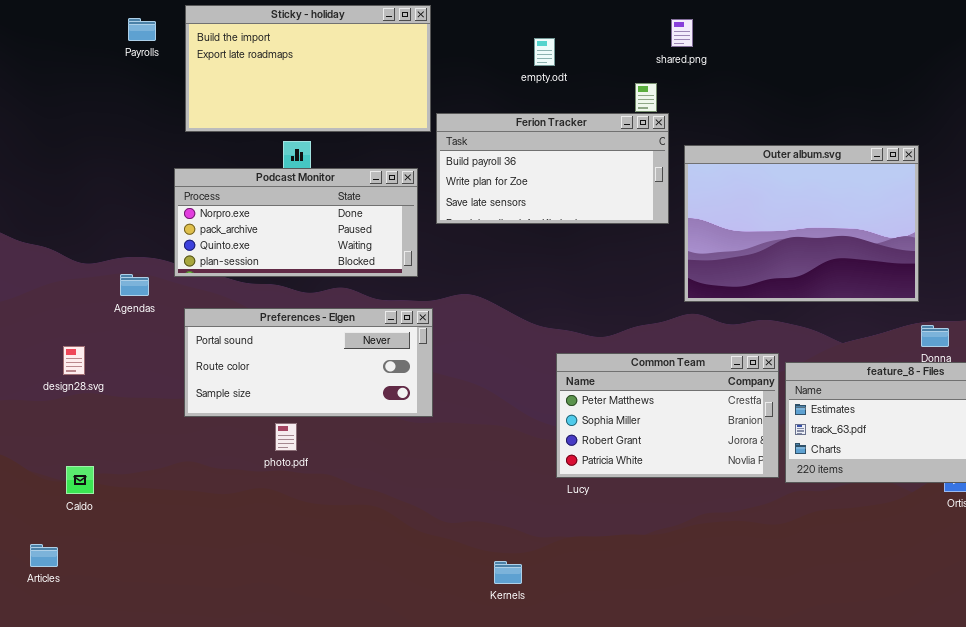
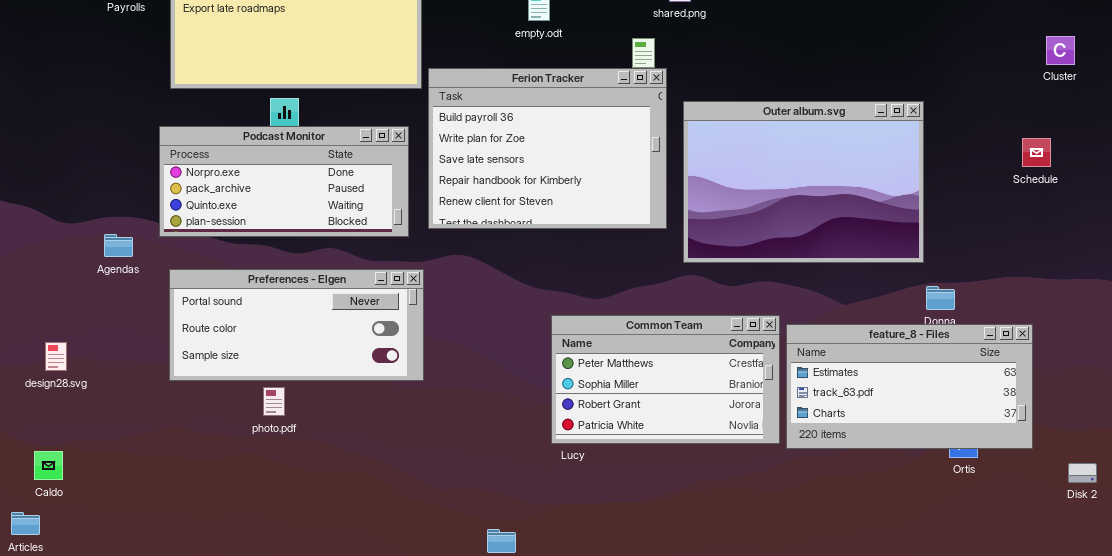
Ferion Tracker: [436,113,669,224] -> [428,68,667,229], resized
design28.svg: [63,346,85,375] -> [45,342,67,371], moved
Caldo: [66,466,94,494] -> [34,451,63,480], moved

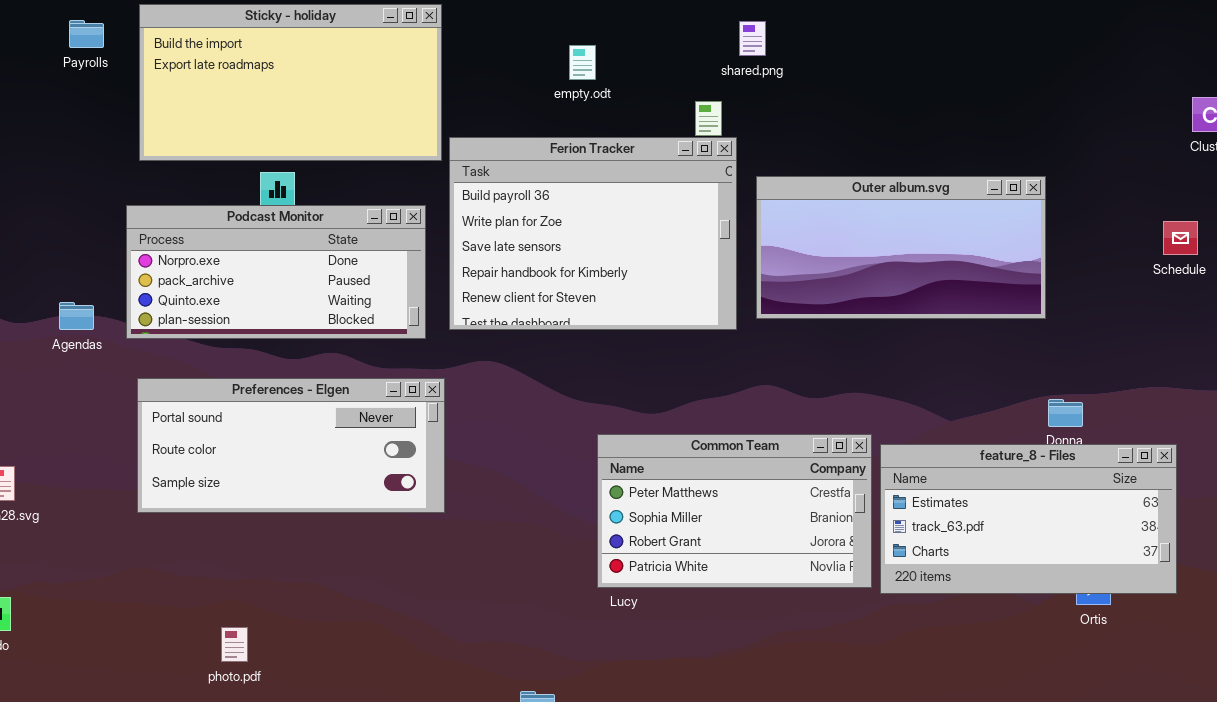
Outer album.svg: [683,101,924,263] -> [756,176,1046,319], resized
Agendas: [104,234,133,257] -> [59,302,94,330], moved
photo.pdf: [263,387,285,416] -> [221,627,248,662], moved

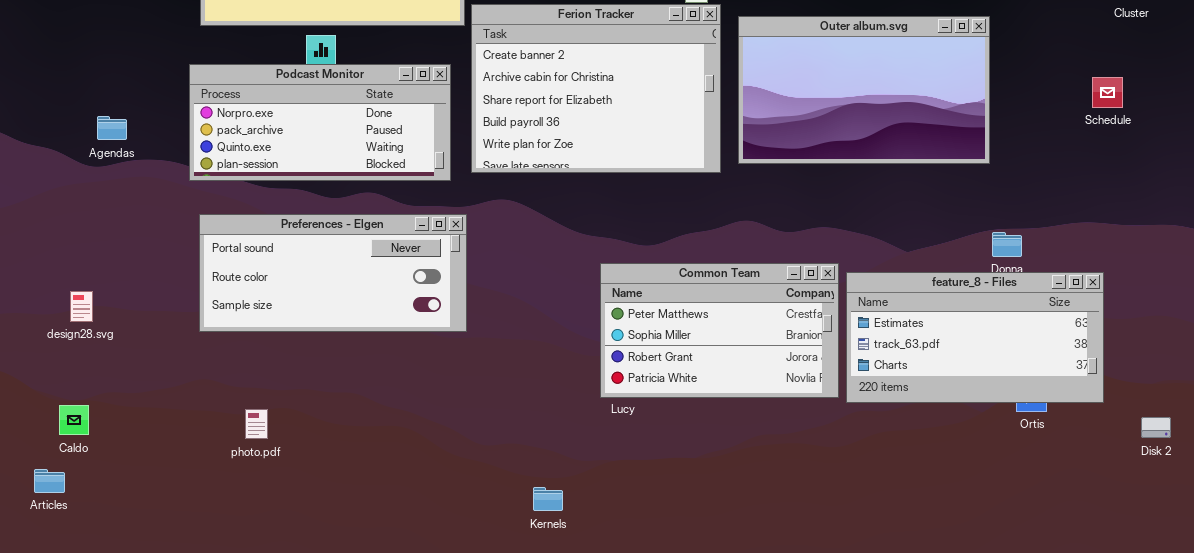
Ferion Tracker: [449,137,737,330] -> [471,4,721,173], scrolled up 3 rows
Outer album.svg: [756,176,1046,319] -> [738,16,990,164], resized
Agendas: [59,302,94,330] -> [97,116,127,140], moved
photo.pdf: [221,627,248,662] -> [245,409,268,439], moved

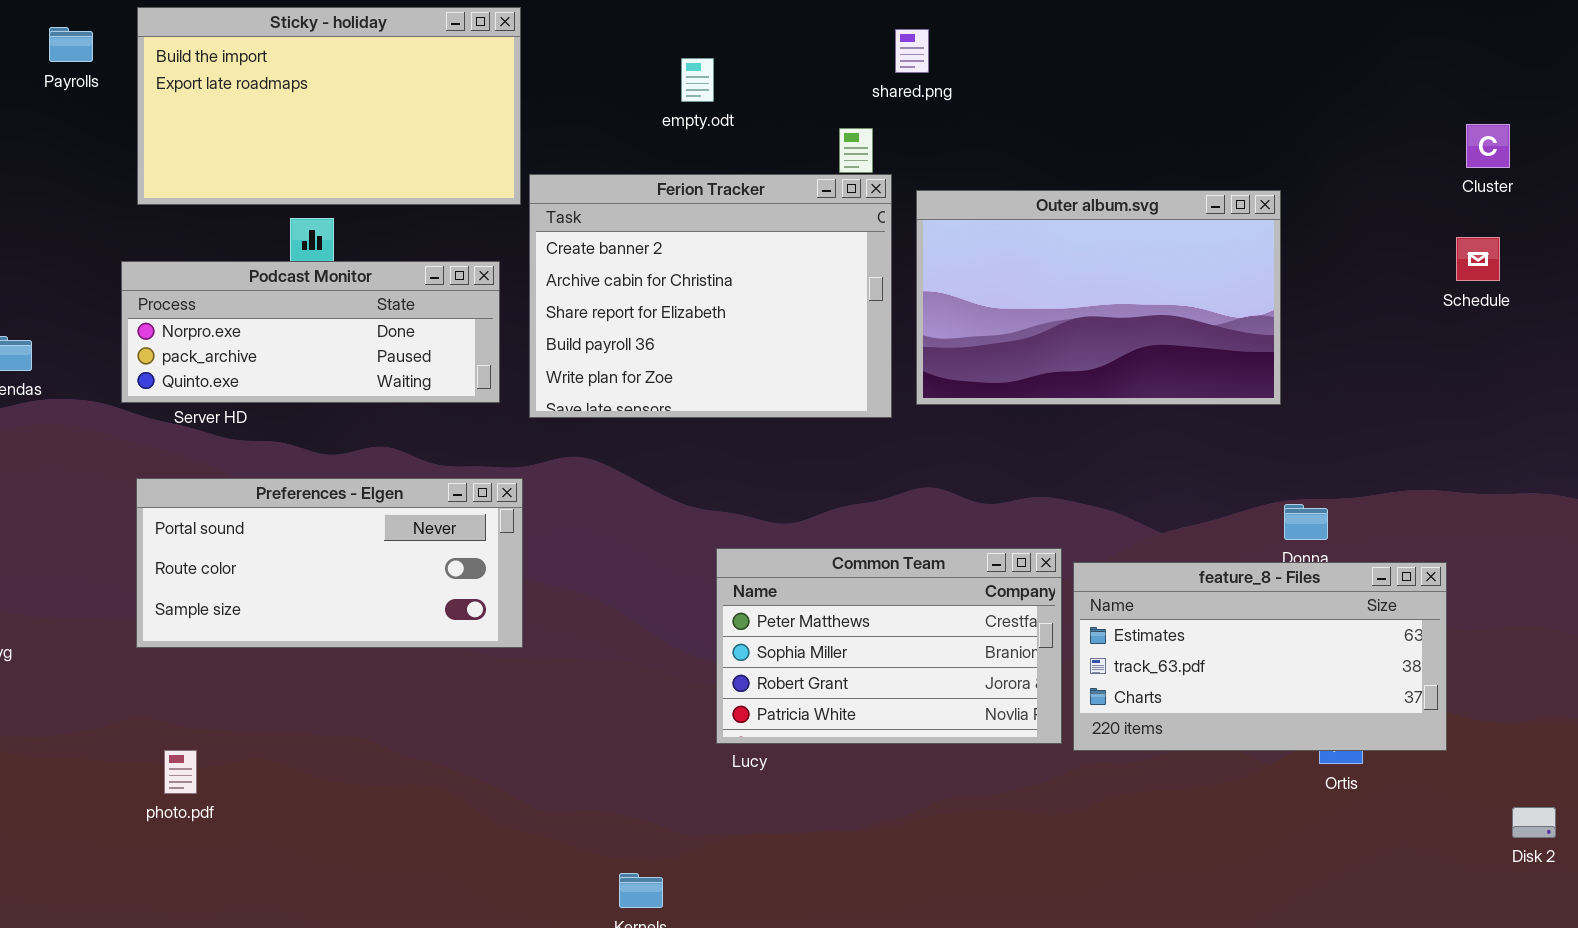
Podcast Monitor: [189,64,451,181] -> [121,261,500,403], resized
Schedule: [1092,77,1123,108] -> [1456,237,1500,281], moved
photo.pdf: [245,409,268,439] -> [164,750,197,794], moved
Disk 2: [1141,417,1171,438] -> [1512,807,1556,838], moved

